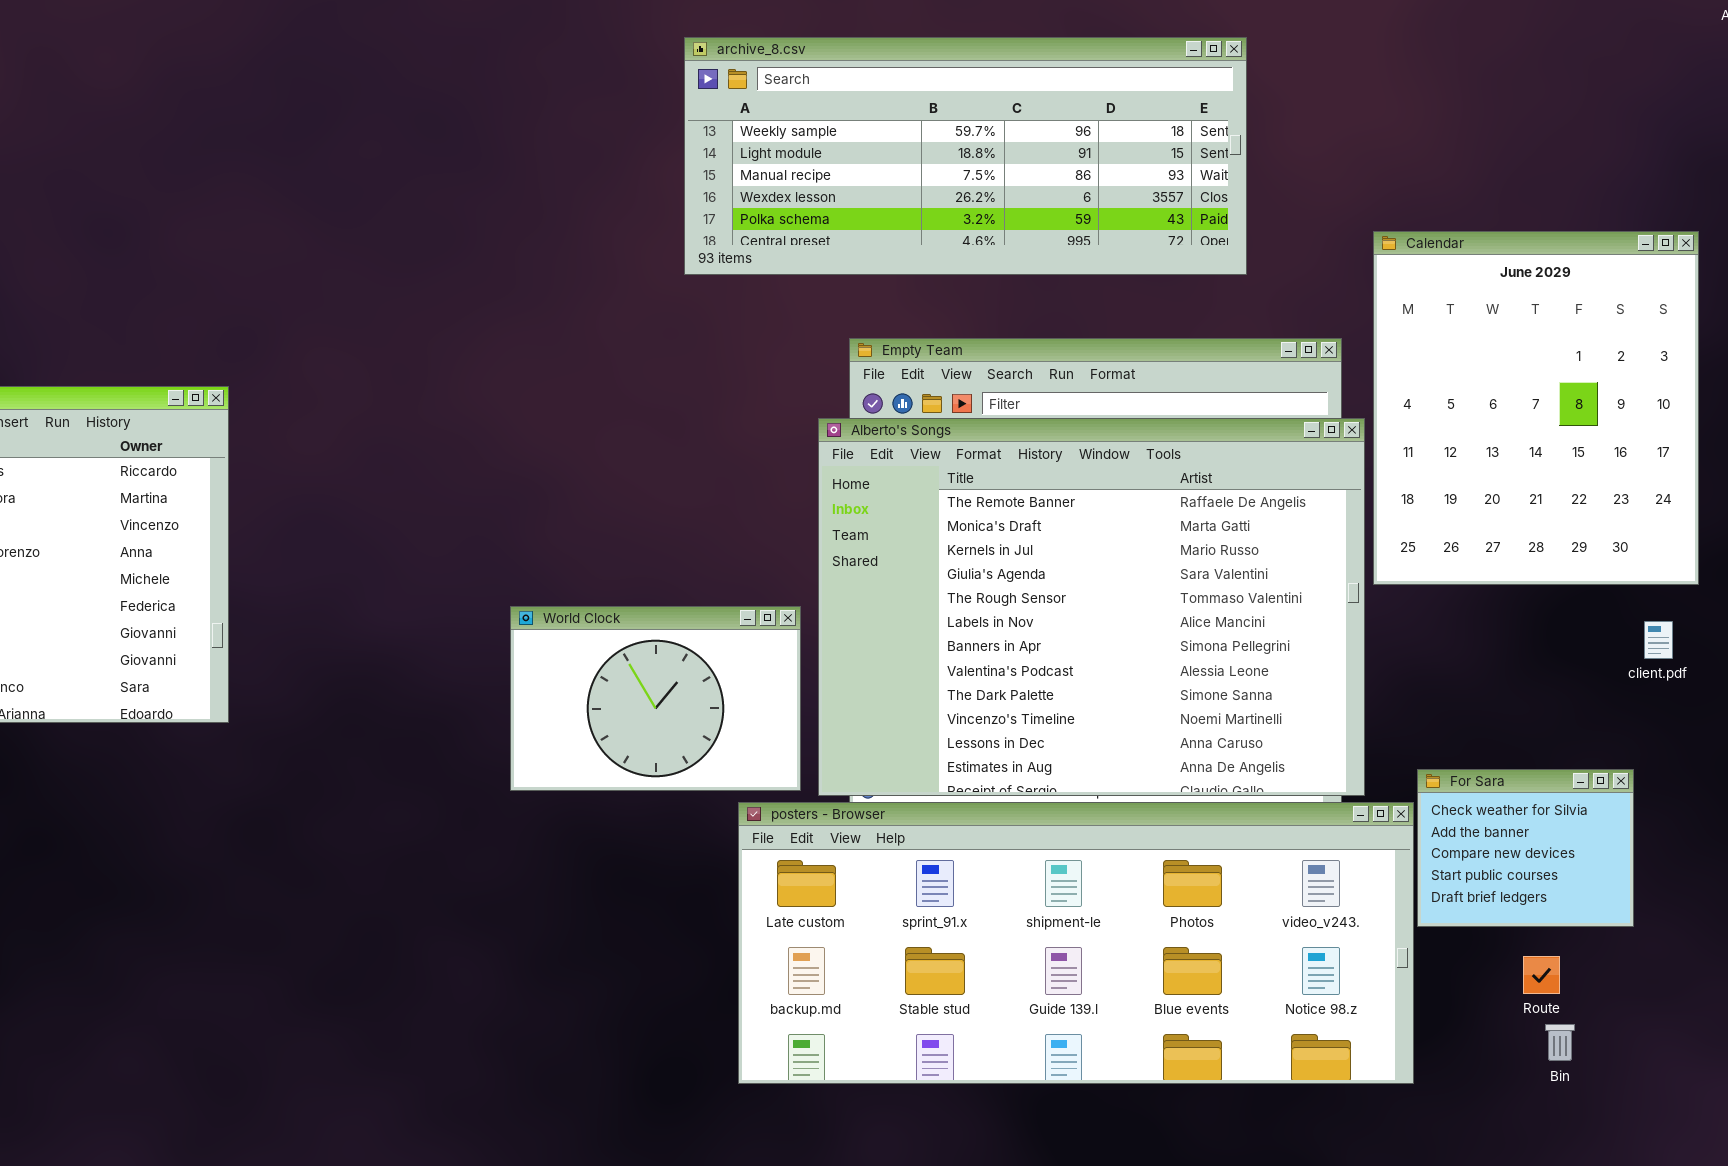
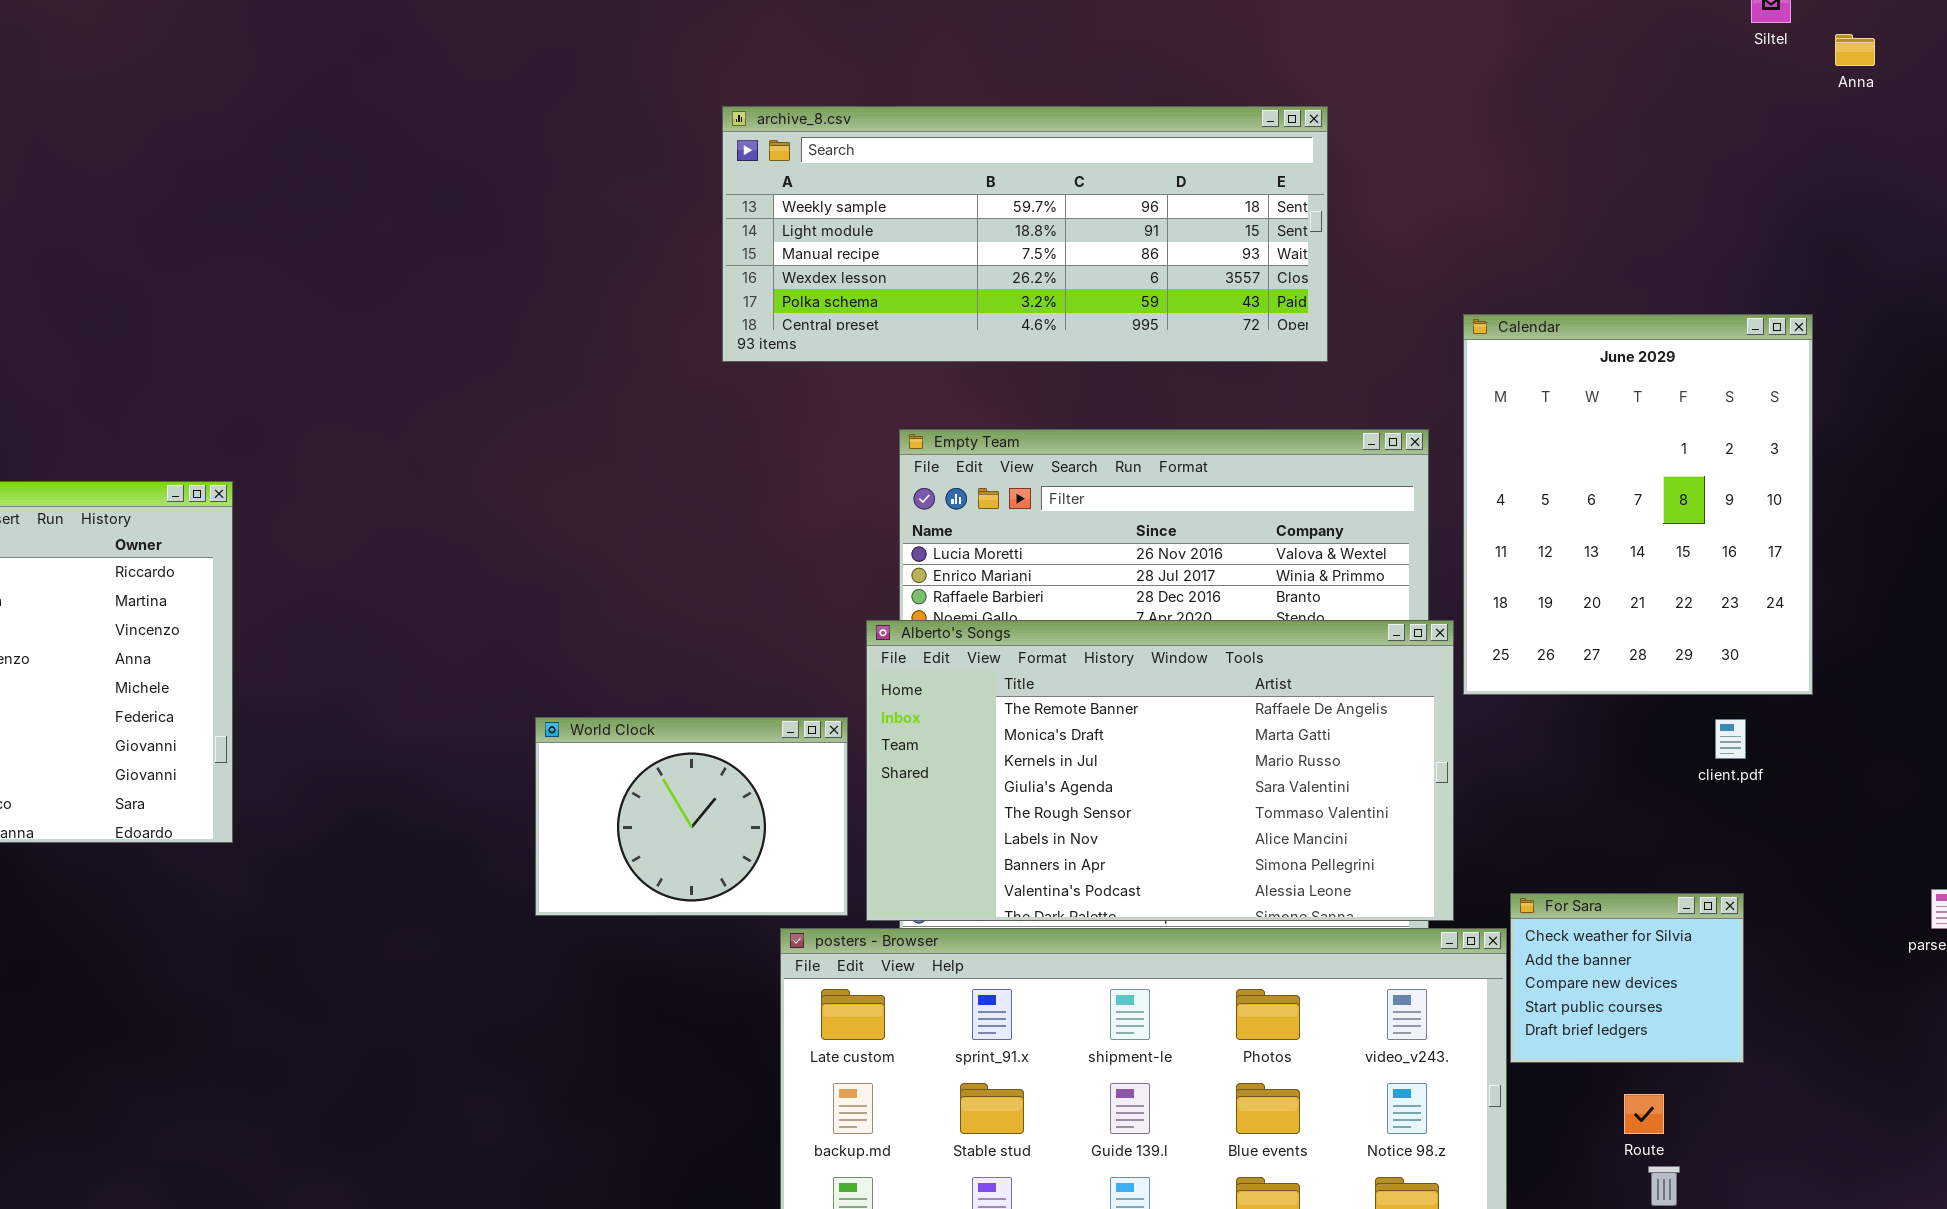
Alberto's Songs: [818,418,1365,796] -> [866,620,1454,921], resized
client.pdf: [1644,621,1673,659] -> [1715,719,1746,759], moved

